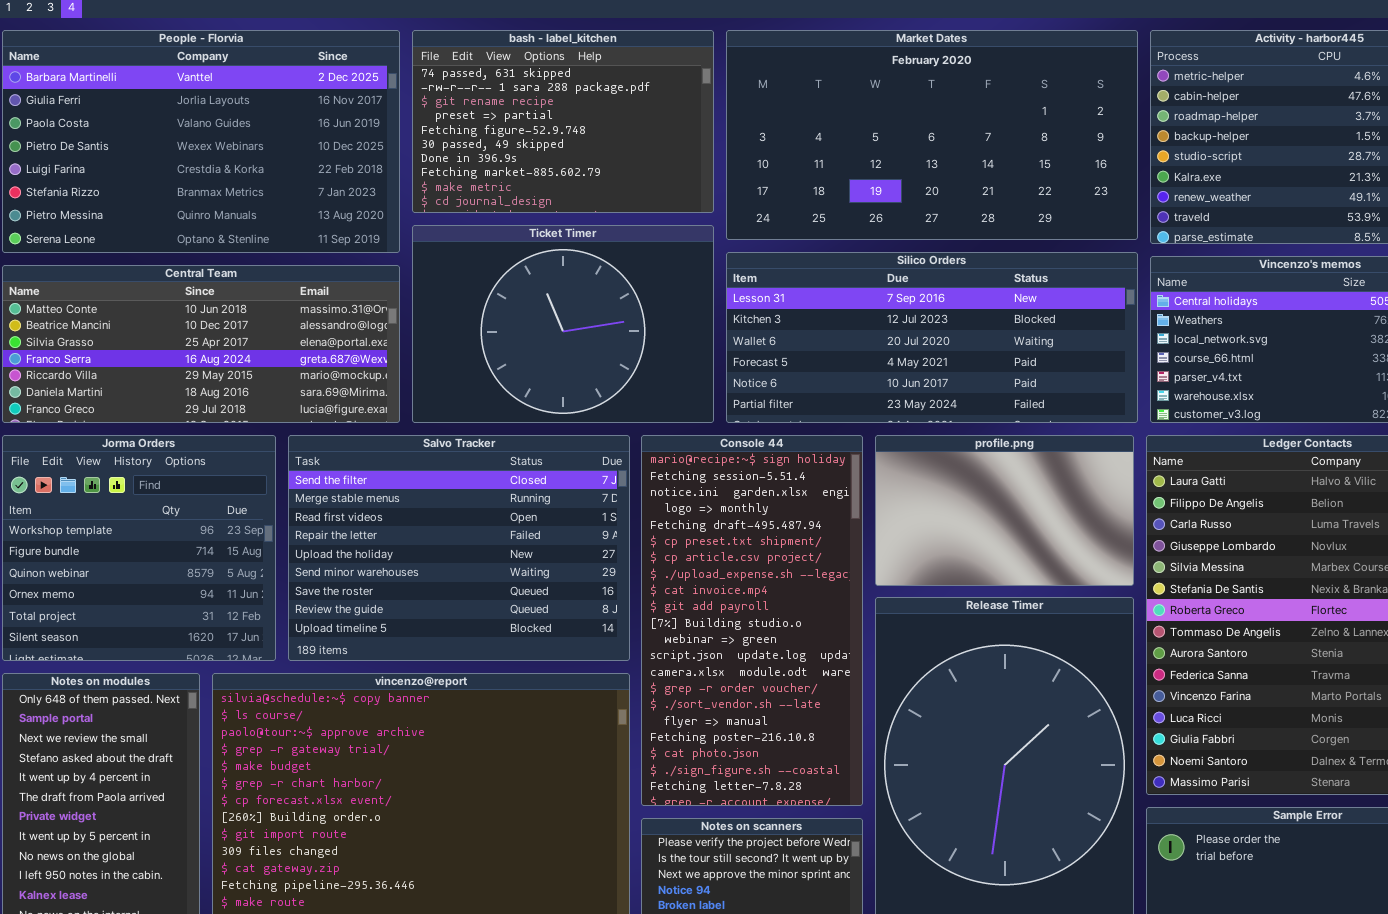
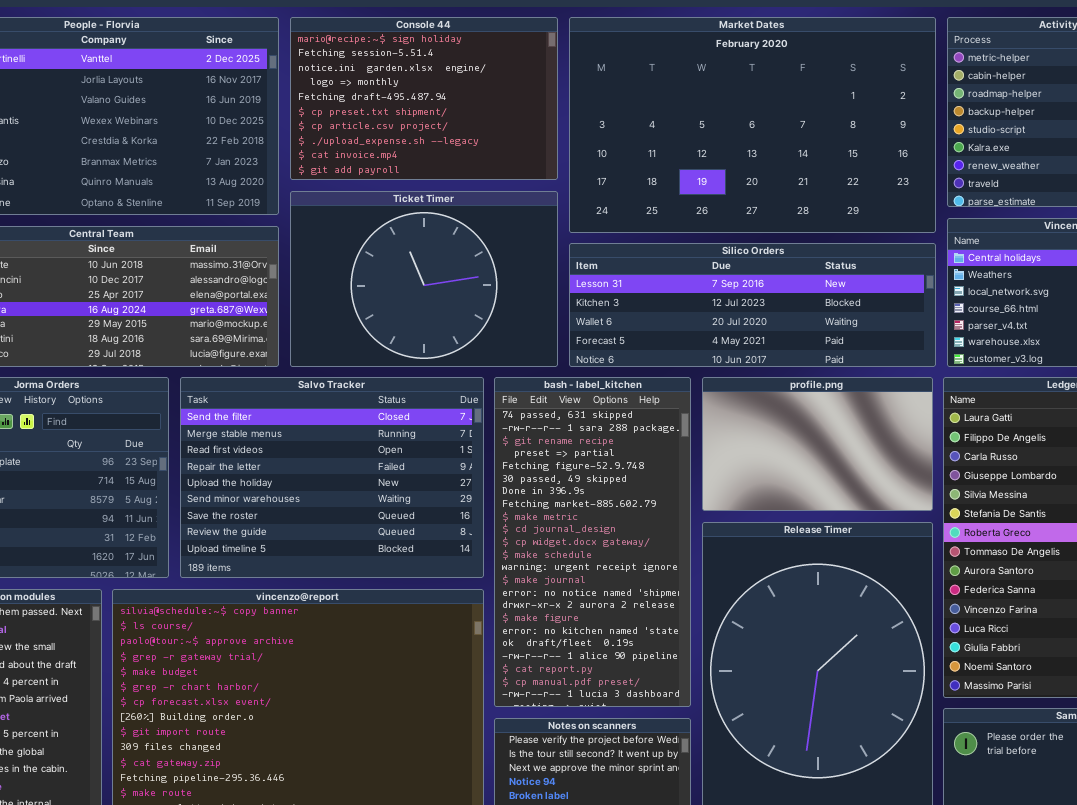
bash - label_kitchen: [412,30,714,213] -> [494,377,691,707], moved, resized
Market Dates: [726,30,1138,240] -> [569,17,936,233], resized
Silico Orders: [726,252,1138,423] -> [569,243,936,367], resized
Console 44: [641,435,863,806] -> [290,17,558,180], moved, resized

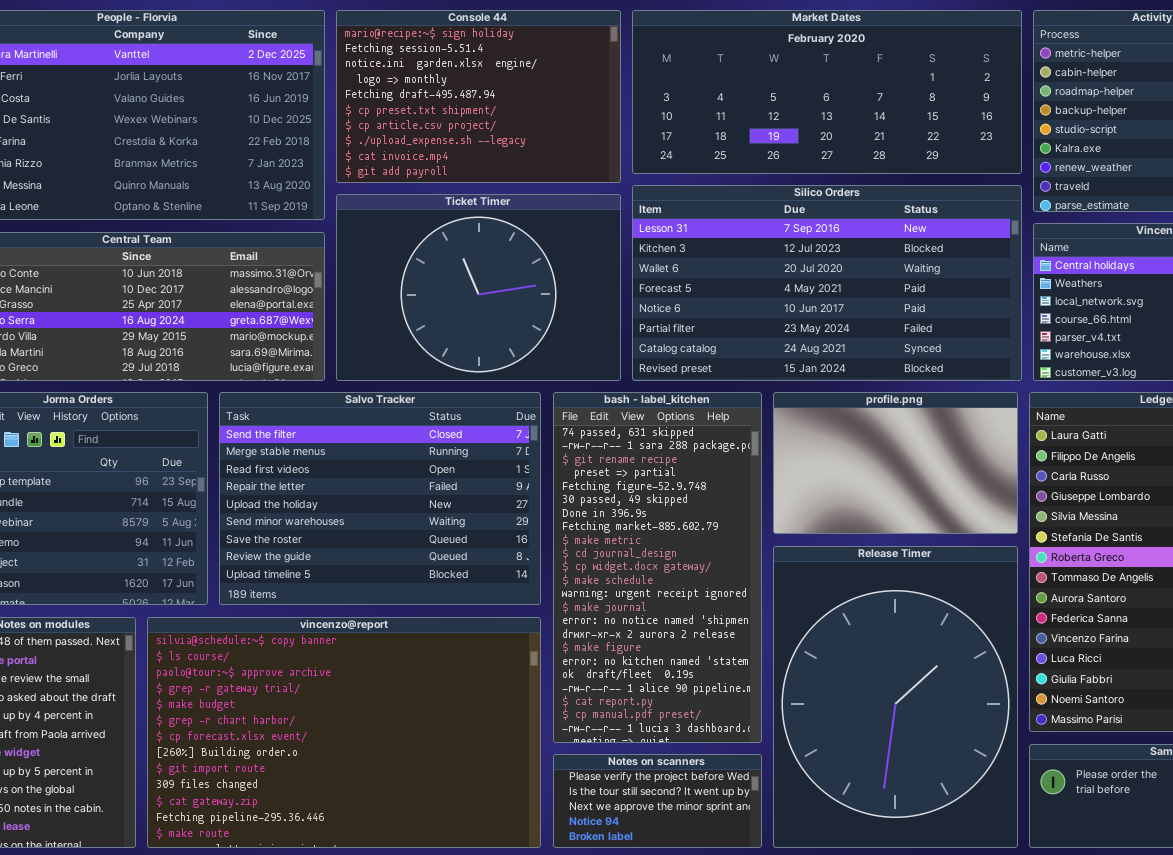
Market Dates: [569,17,936,233] -> [632,10,1022,174], resized
Silico Orders: [569,243,936,367] -> [632,185,1022,381], resized

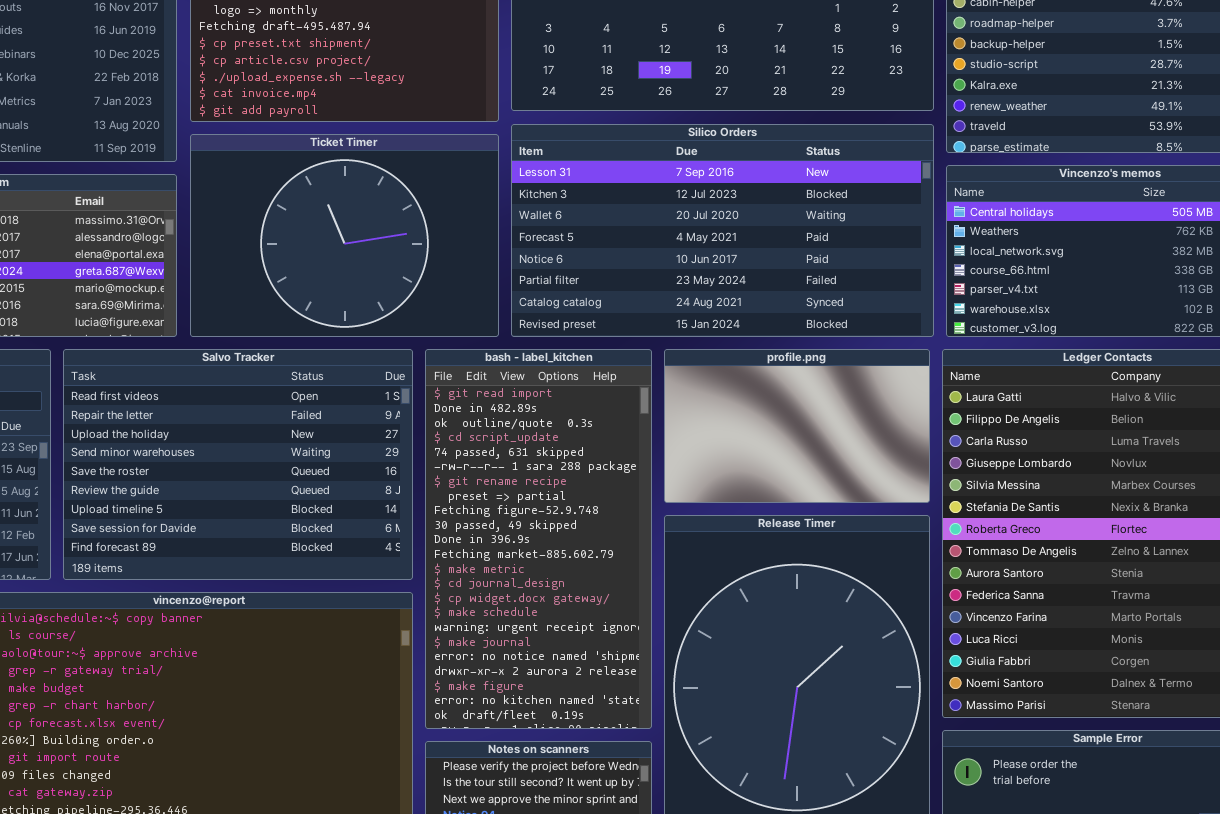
Salvo Tracker: [219,392,541,605] -> [63,349,413,580], scrolled down 2 rows
bash - label_kitchen: [553,392,762,743] -> [425,349,652,729], scrolled up 4 rows

